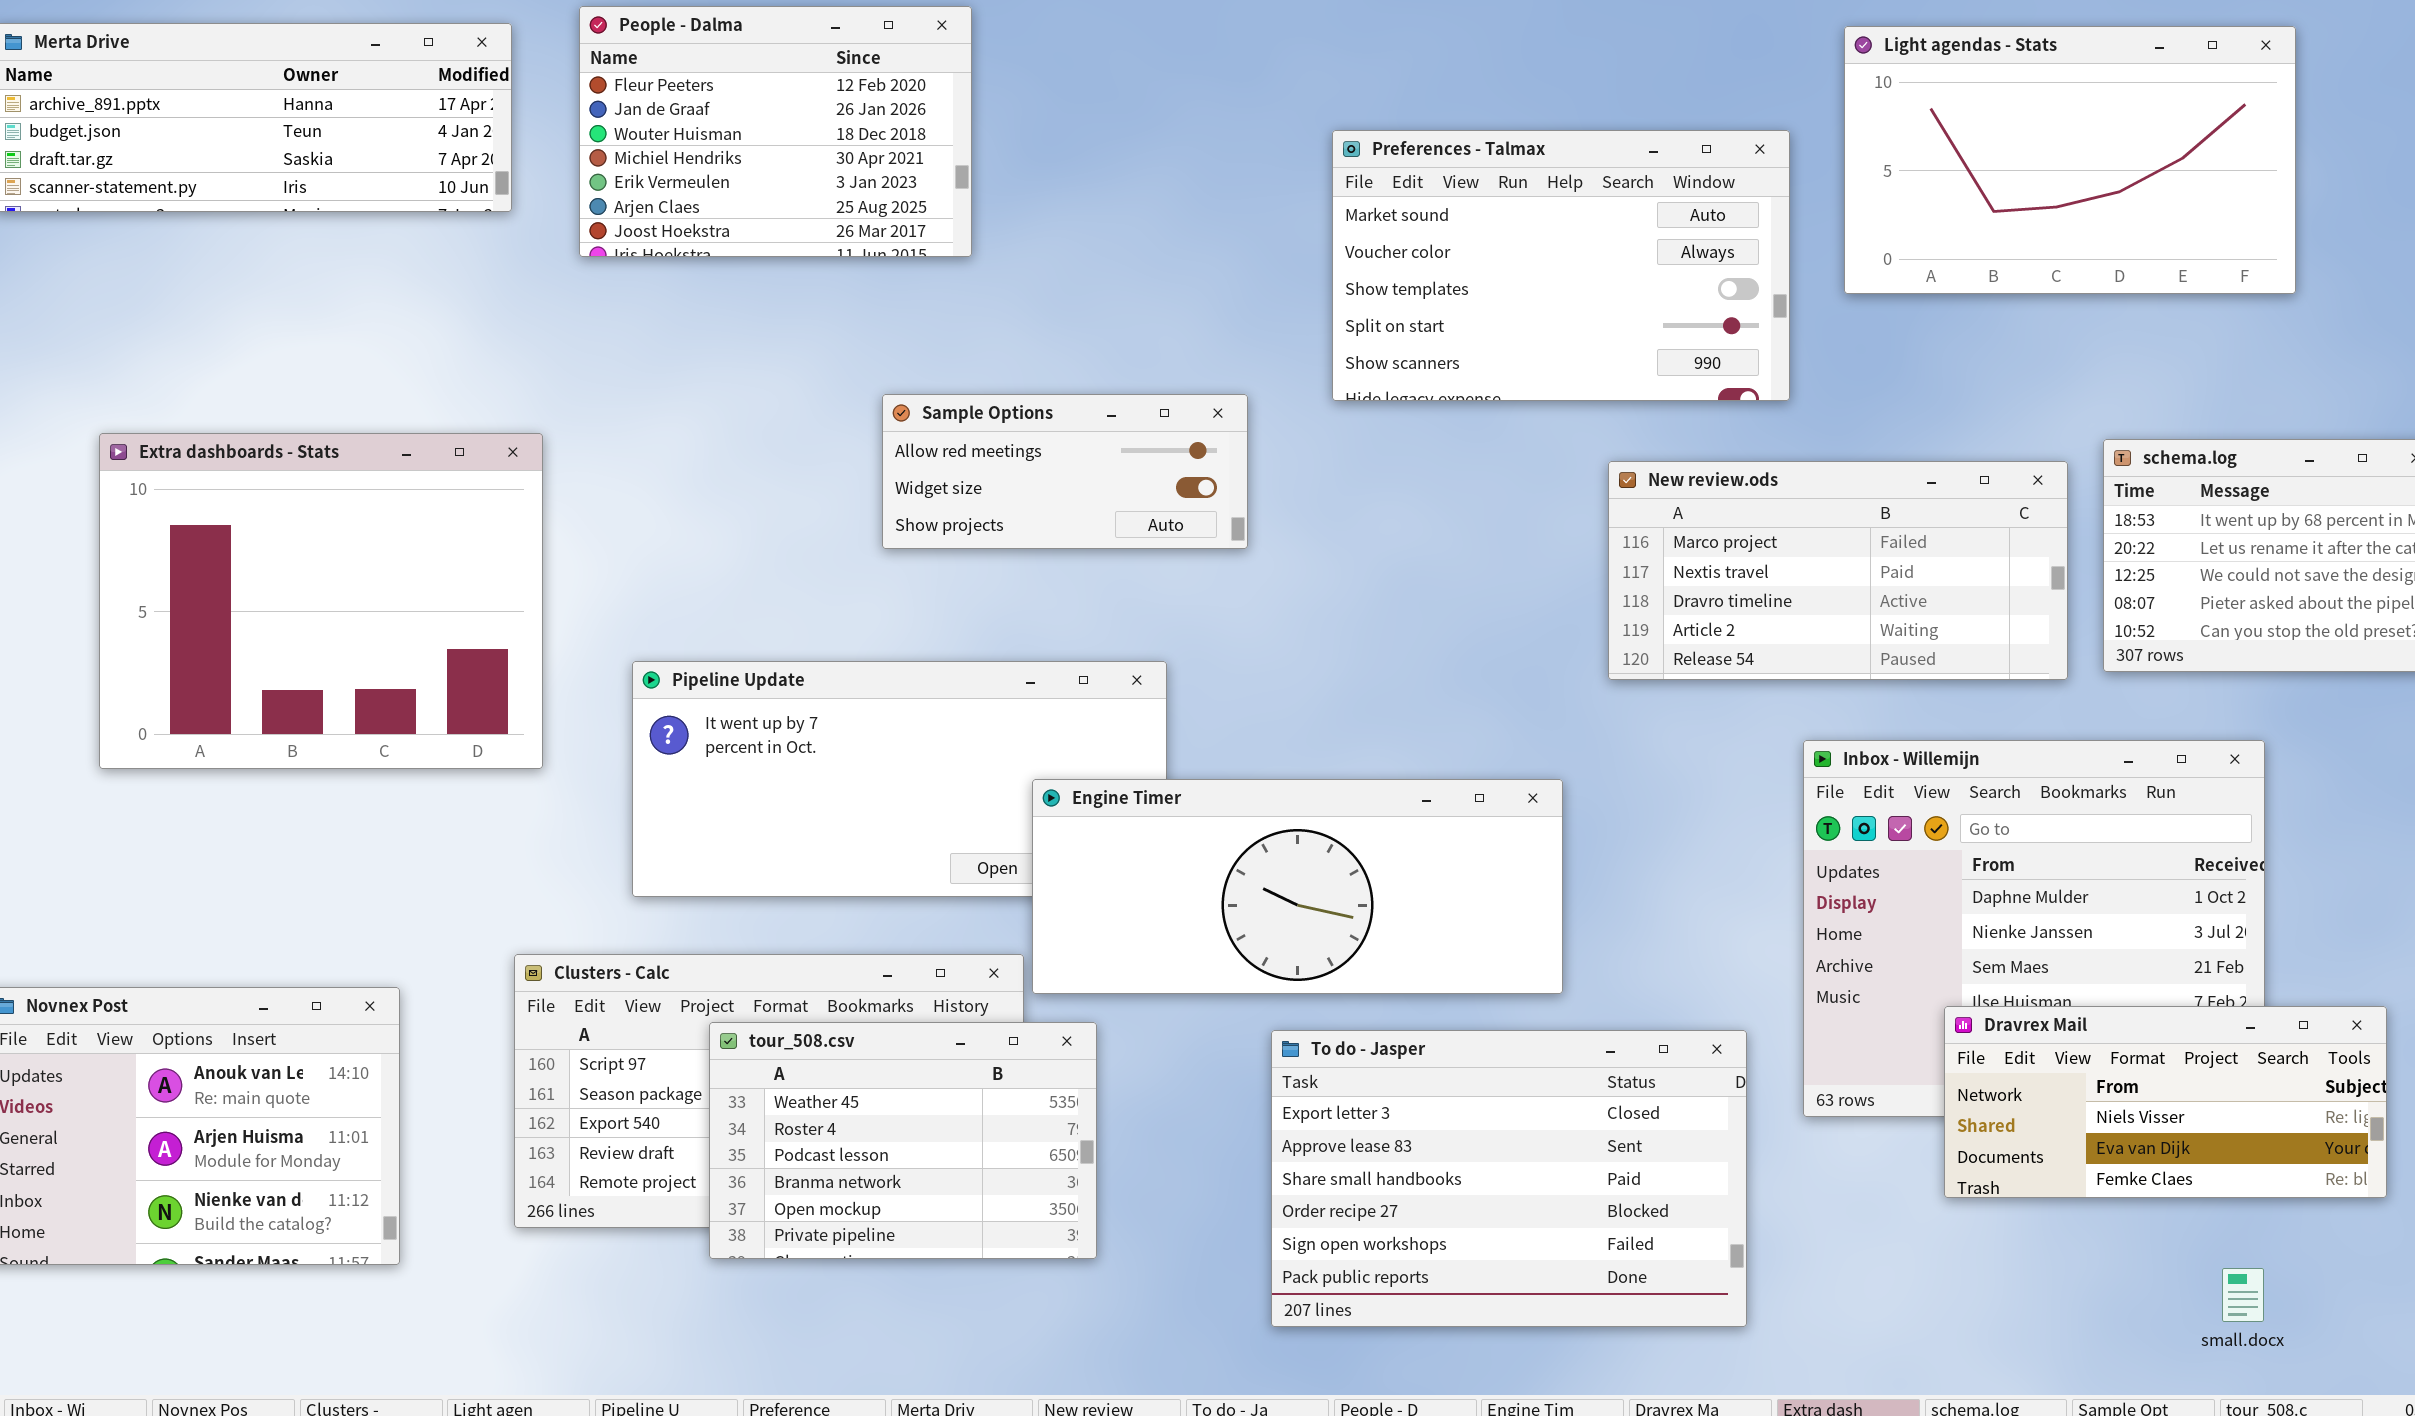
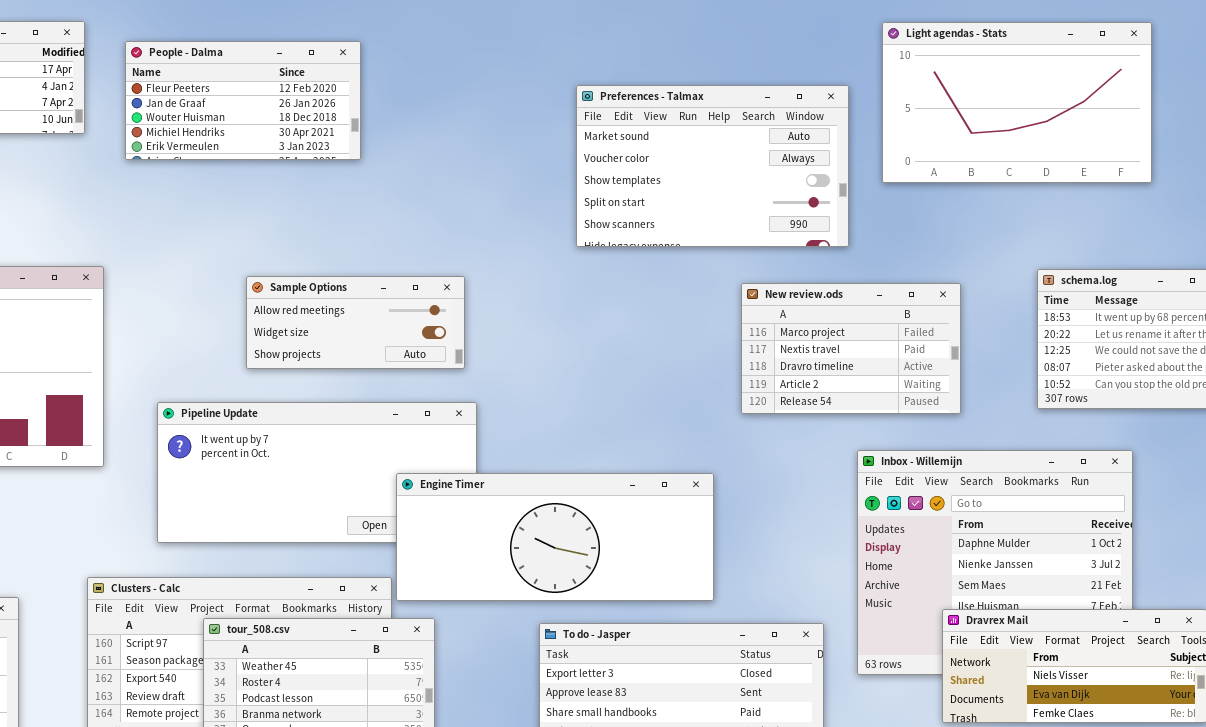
People - Dalma: [579,6,972,257] -> [125,41,361,160], resized
Sample Options: [882,394,1248,549] -> [246,276,465,369], moved
New review.ods: [1608,461,2068,680] -> [741,283,961,414], resized

